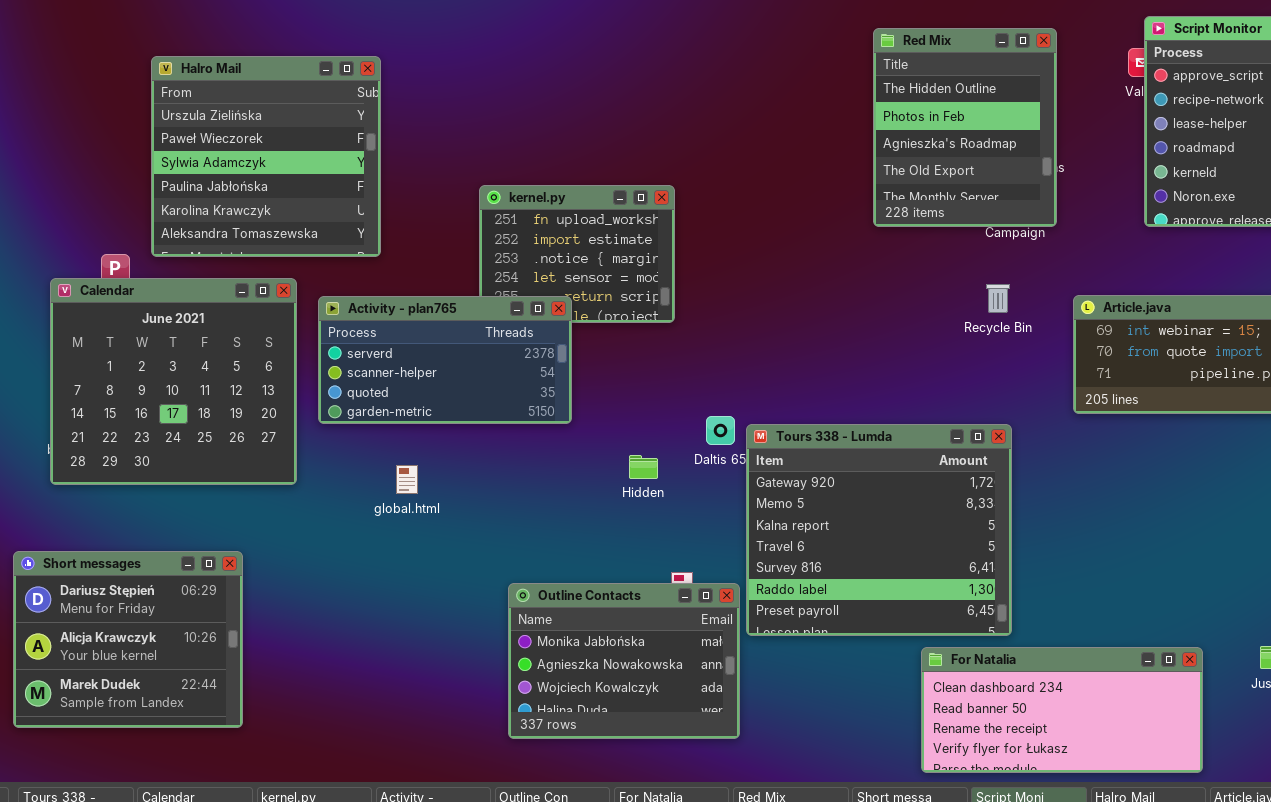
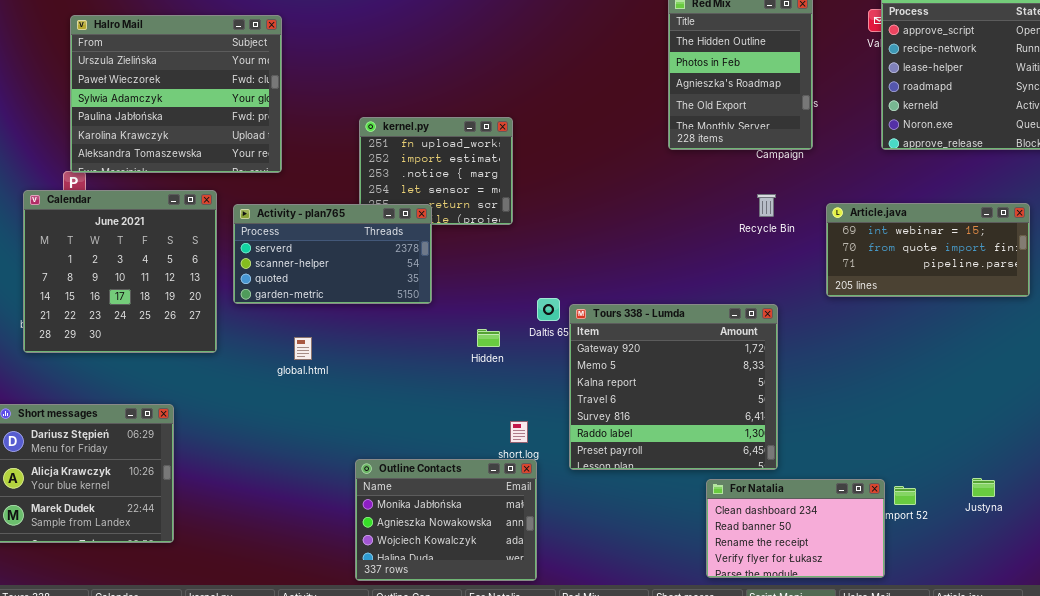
Halro Mail: [151,56,381,257] -> [70,15,282,173], resized
Outline Contacts: [508,583,740,739] -> [355,459,537,581], moved
For Natalia: [921,647,1203,773] -> [706,479,885,578], resized

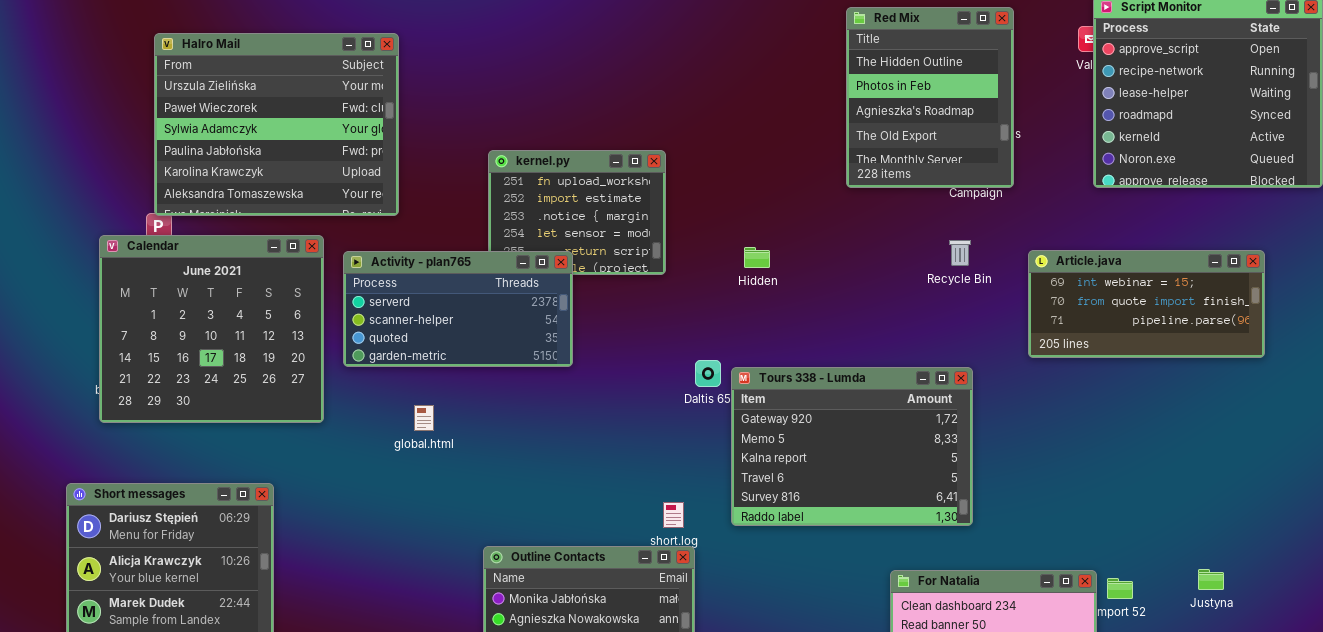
Tours 338 - Lumda: [569,304,778,470] -> [731,367,973,526], resized
Hidden: [477,329,500,347] -> [744,247,770,268], moved

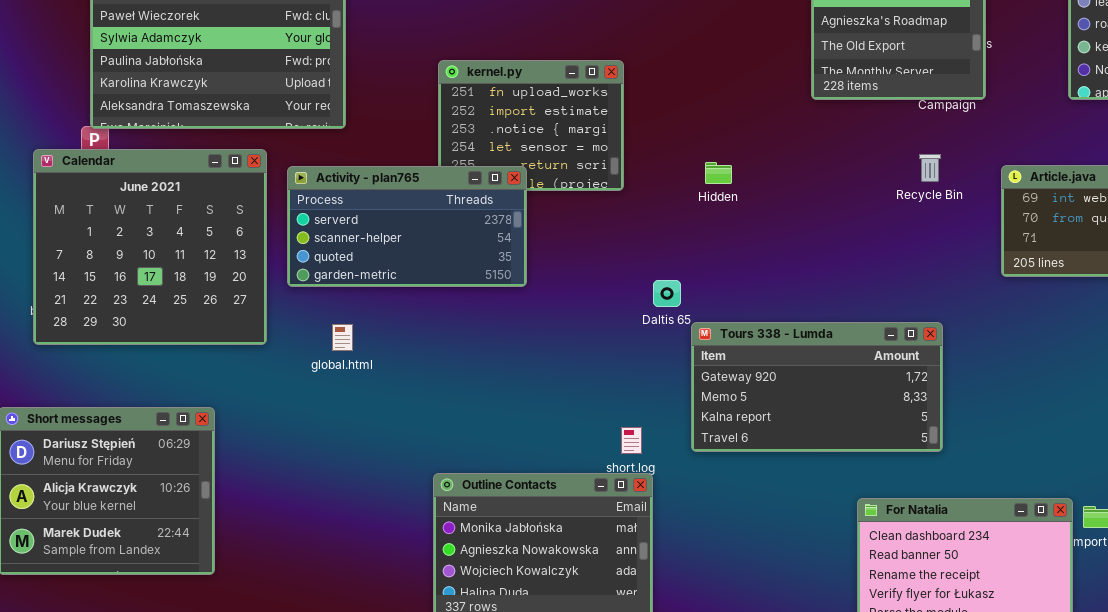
Tours 338 - Lumda: [731,367,973,526] -> [691,322,943,452], resized
global.html: [414,405,434,431] -> [332,324,353,351], moved

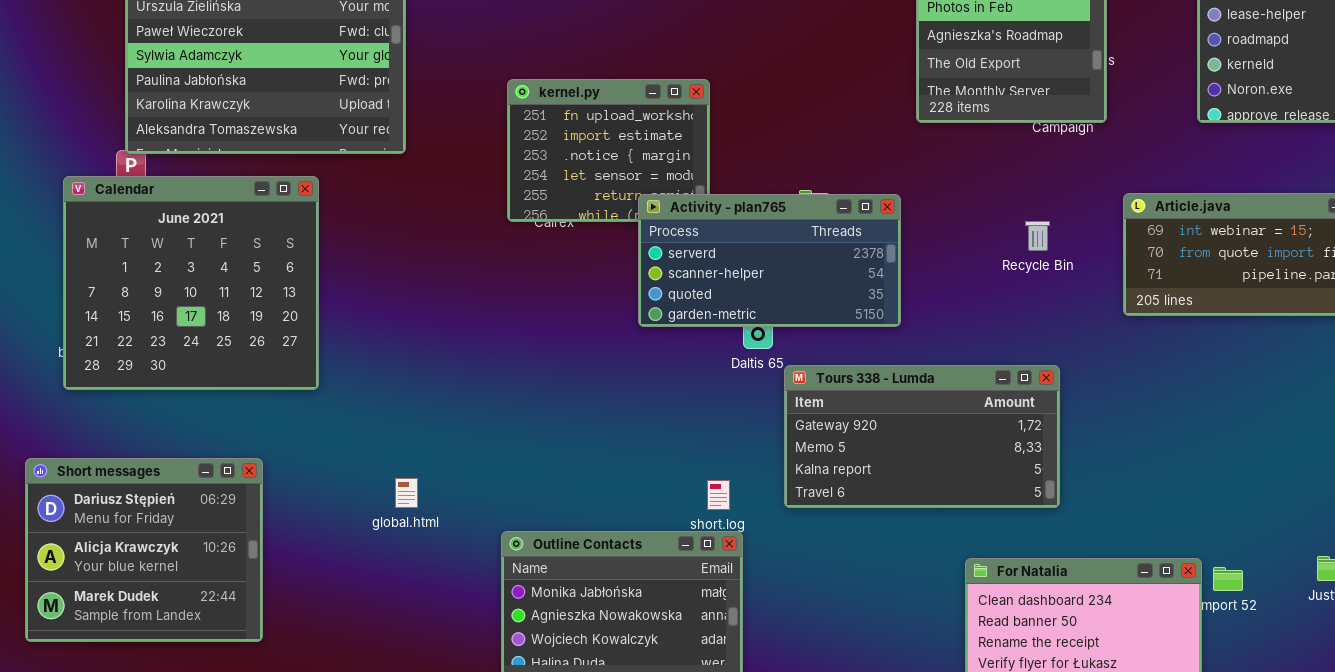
Recycle Bin: [919,154,941,182] -> [1025,221,1050,251], moved
Activity - plan765: [287,166,527,287] -> [638,194,901,327], moved
global.html: [332,324,353,351] -> [395,478,418,508], moved

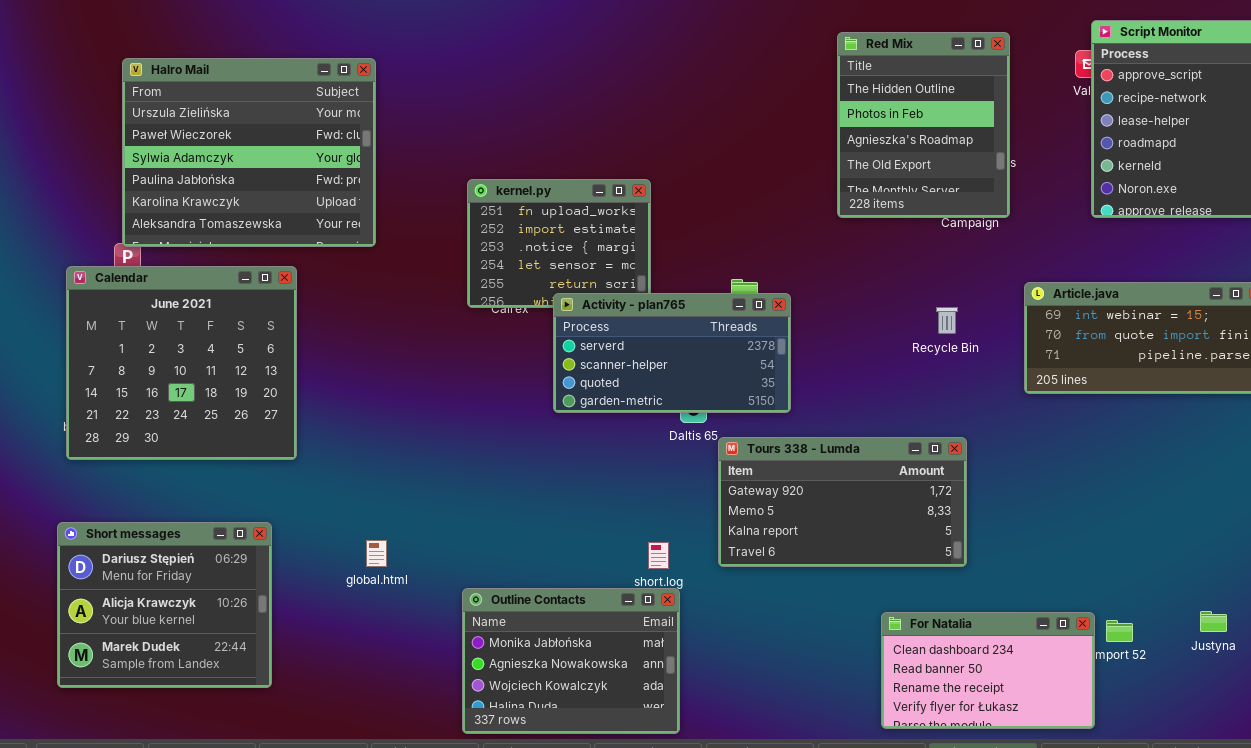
Activity - plan765: [638,194,901,327] -> [553,293,791,413], moved
Short messages: [25,458,263,642] -> [57,522,272,688], moved

